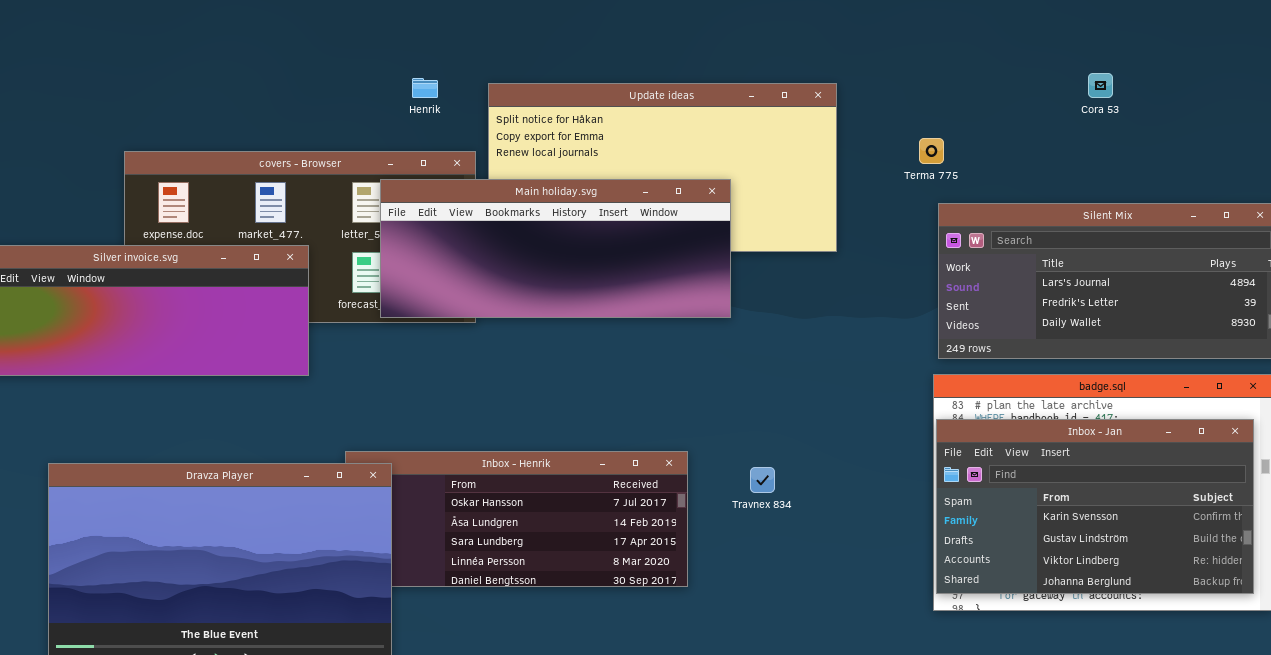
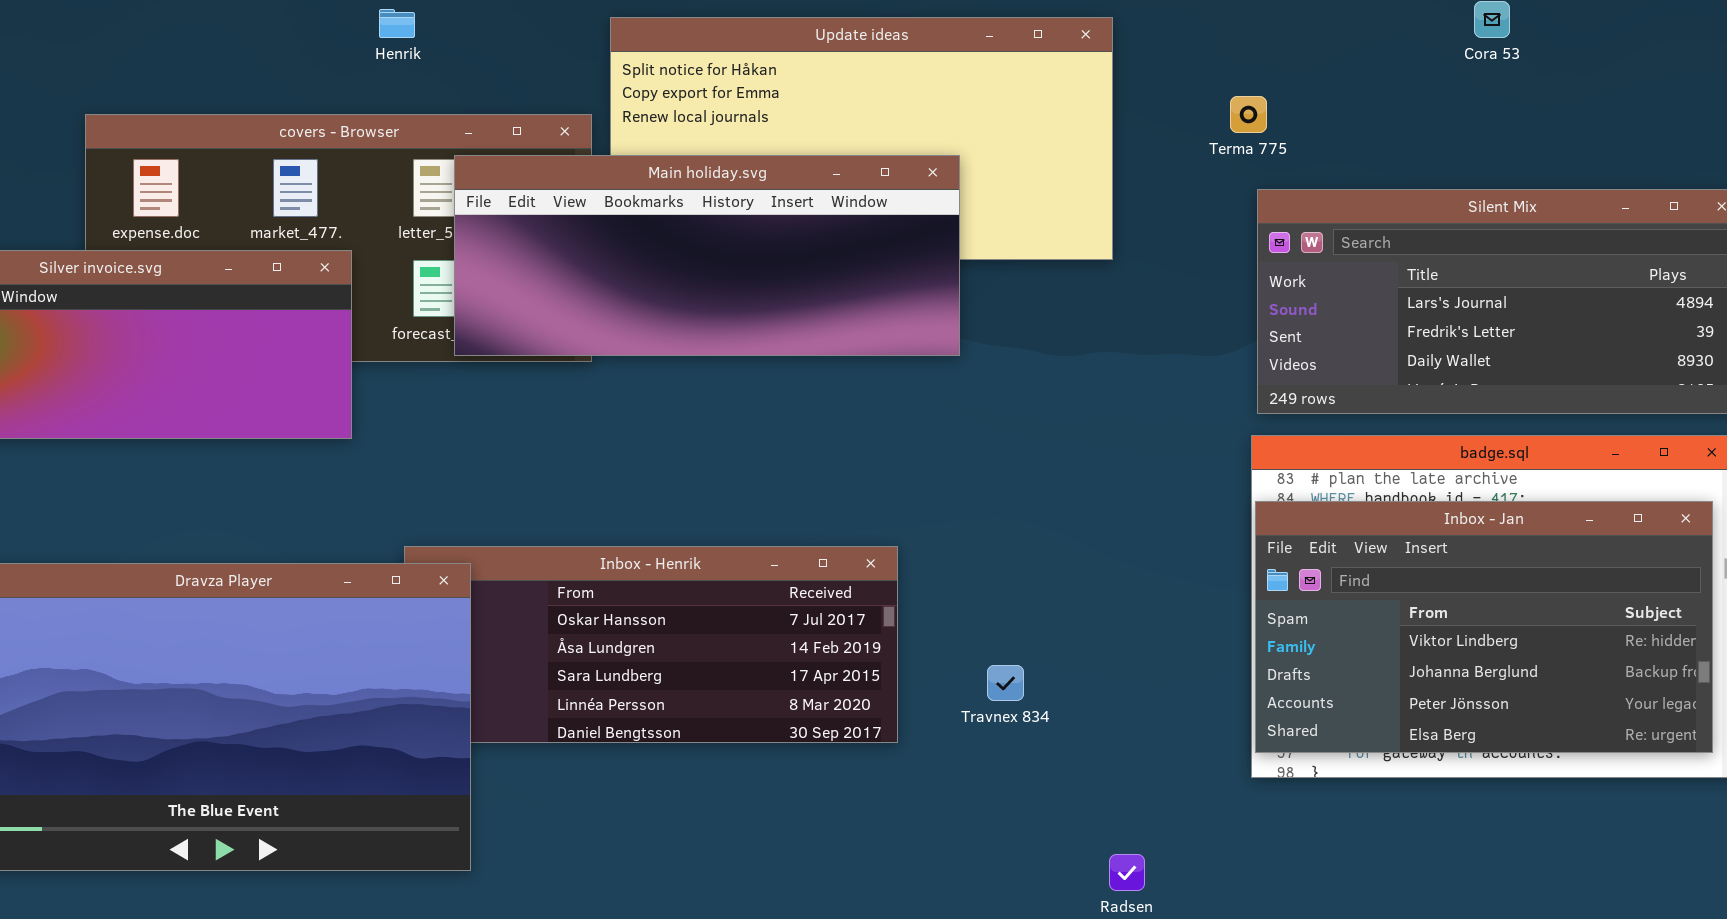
Henrik: [412,78,438,98] -> [379,9,415,38], moved
Inbox - Jan: [936,419,1254,594] -> [1255,501,1713,753], scrolled down 2 rows
Travnex 834: [750,467,775,493] -> [987,665,1024,701], moved

